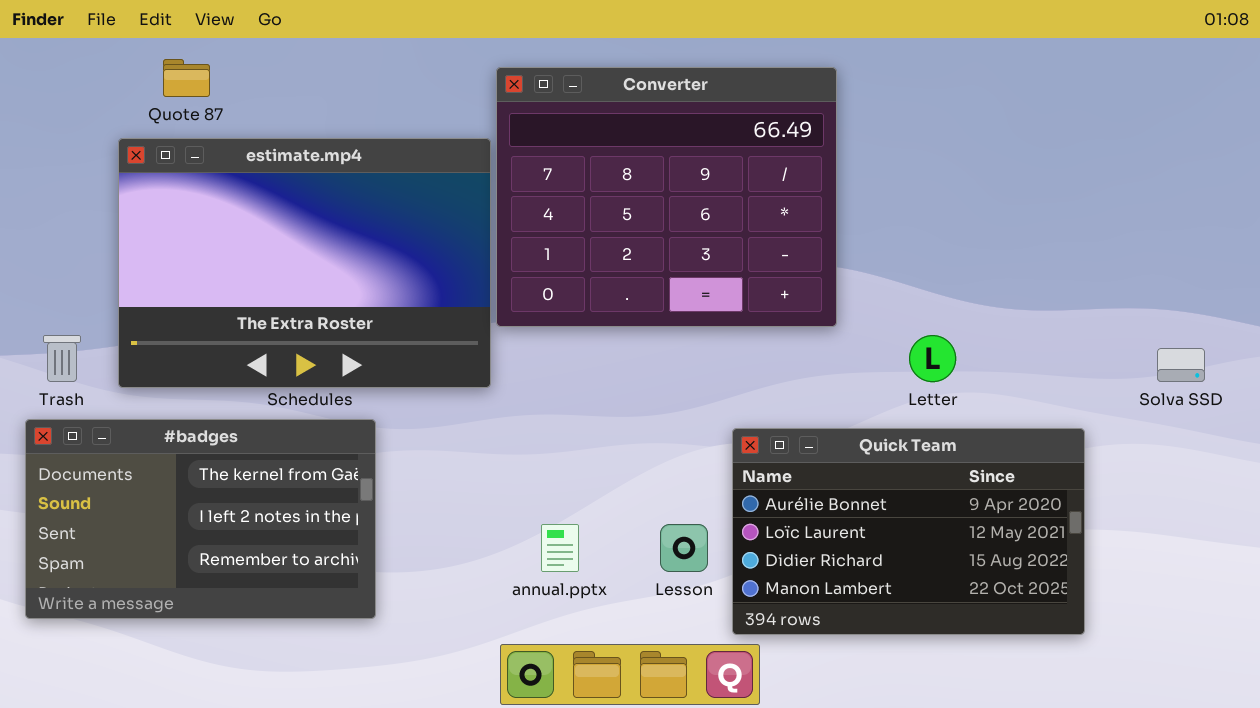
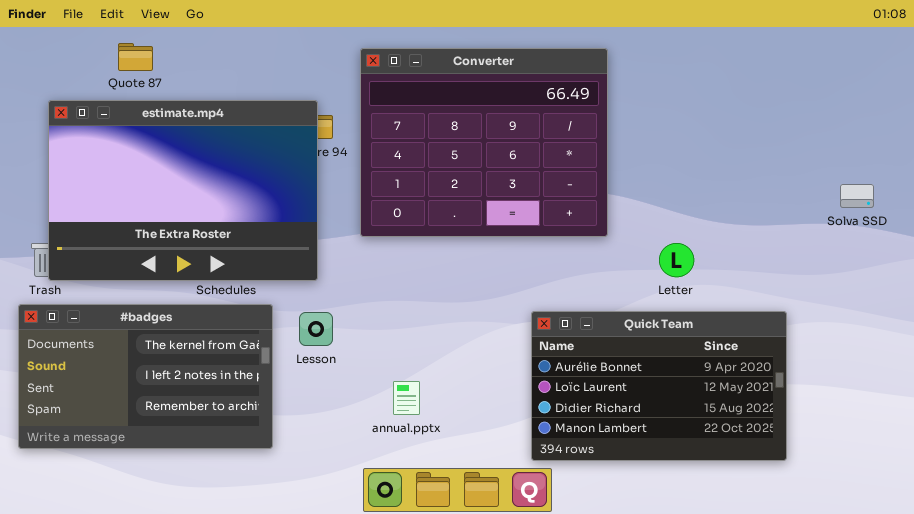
estimate.mp4: [118,138,491,388] -> [48,100,318,281], moved
Solva SSD: [1157,348,1205,382] -> [840,184,874,208], moved
Lesson: [660,524,708,572] -> [299,312,333,346], moved

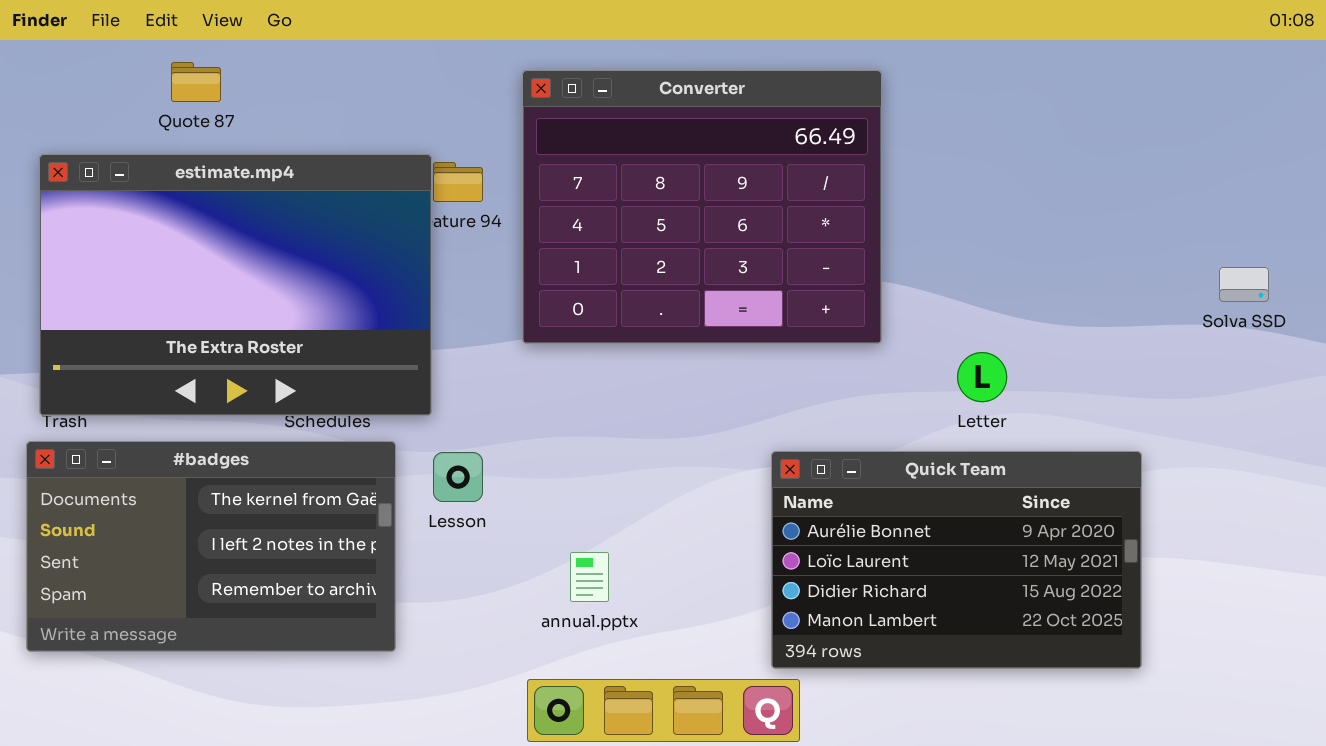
estimate.mp4: [48,100,318,281] -> [39,154,432,416], moved

